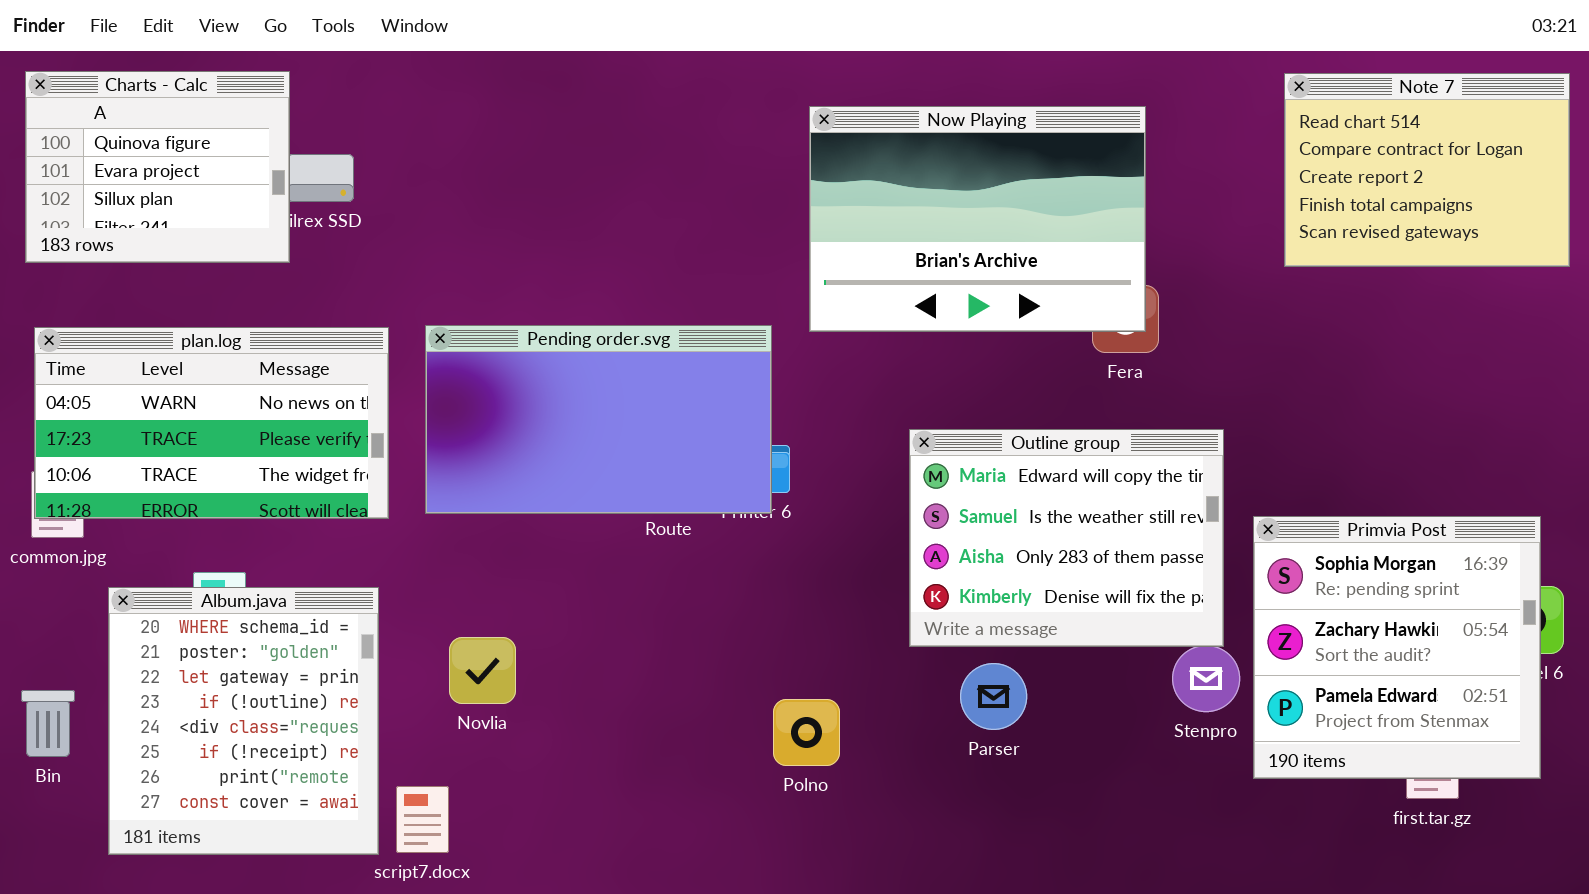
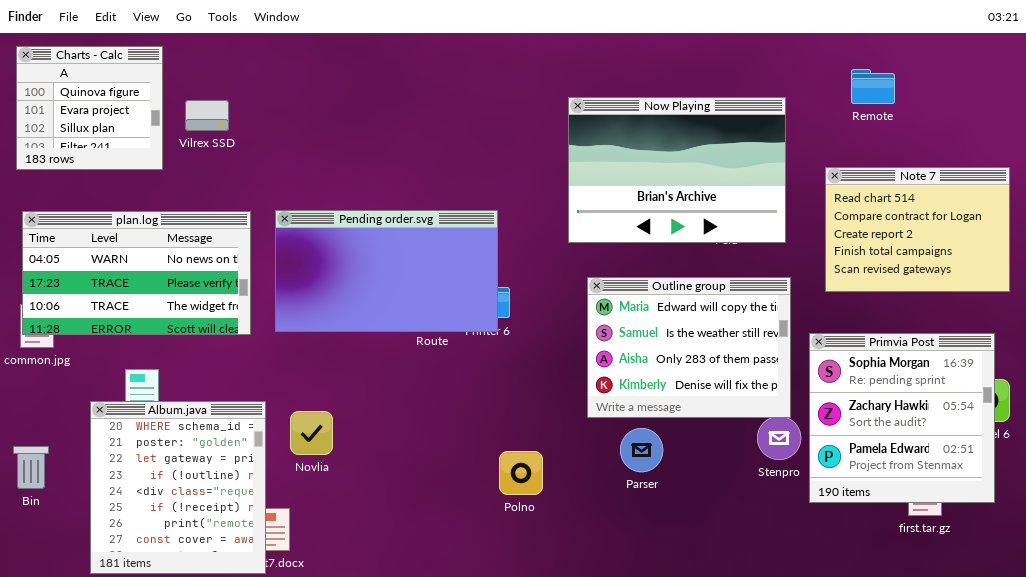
Charts - Calc: [25,71,290,263] -> [16,46,163,170], resized
Note 7: [1284,73,1570,267] -> [825,167,1010,292], moved
Now Playing: [809,106,1146,332] -> [568,97,786,243], moved
Album.java: [108,587,379,855] -> [90,401,266,574], moved

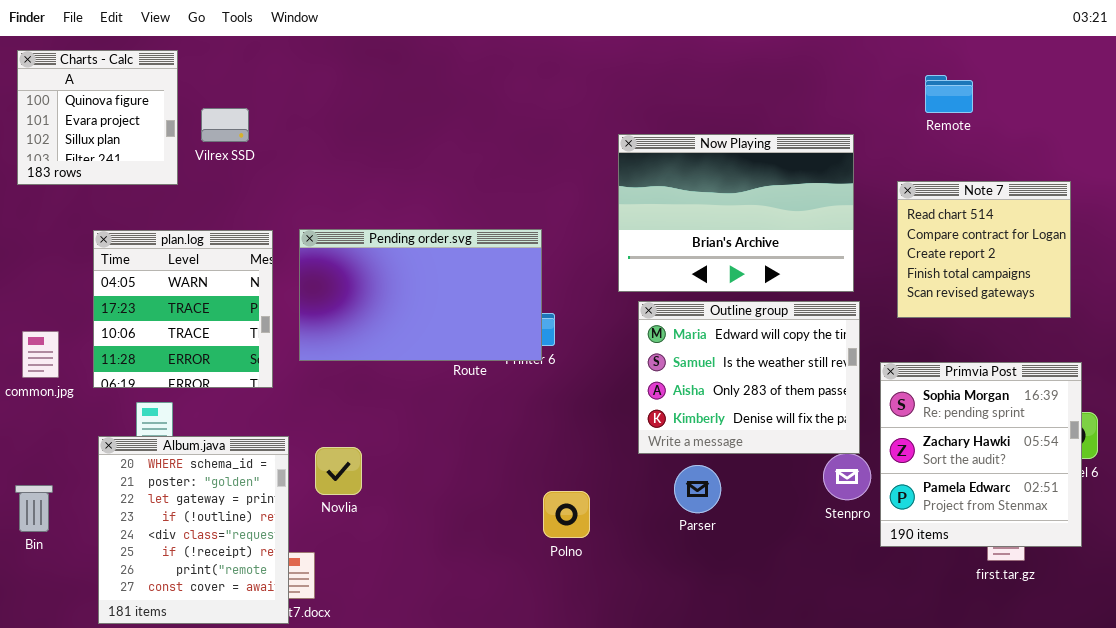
Now Playing: [568,97,786,243] -> [618,134,854,292], moved
Note 7: [825,167,1010,292] -> [897,181,1071,318], resized
plan.log: [22,211,251,335] -> [93,230,273,388], resized

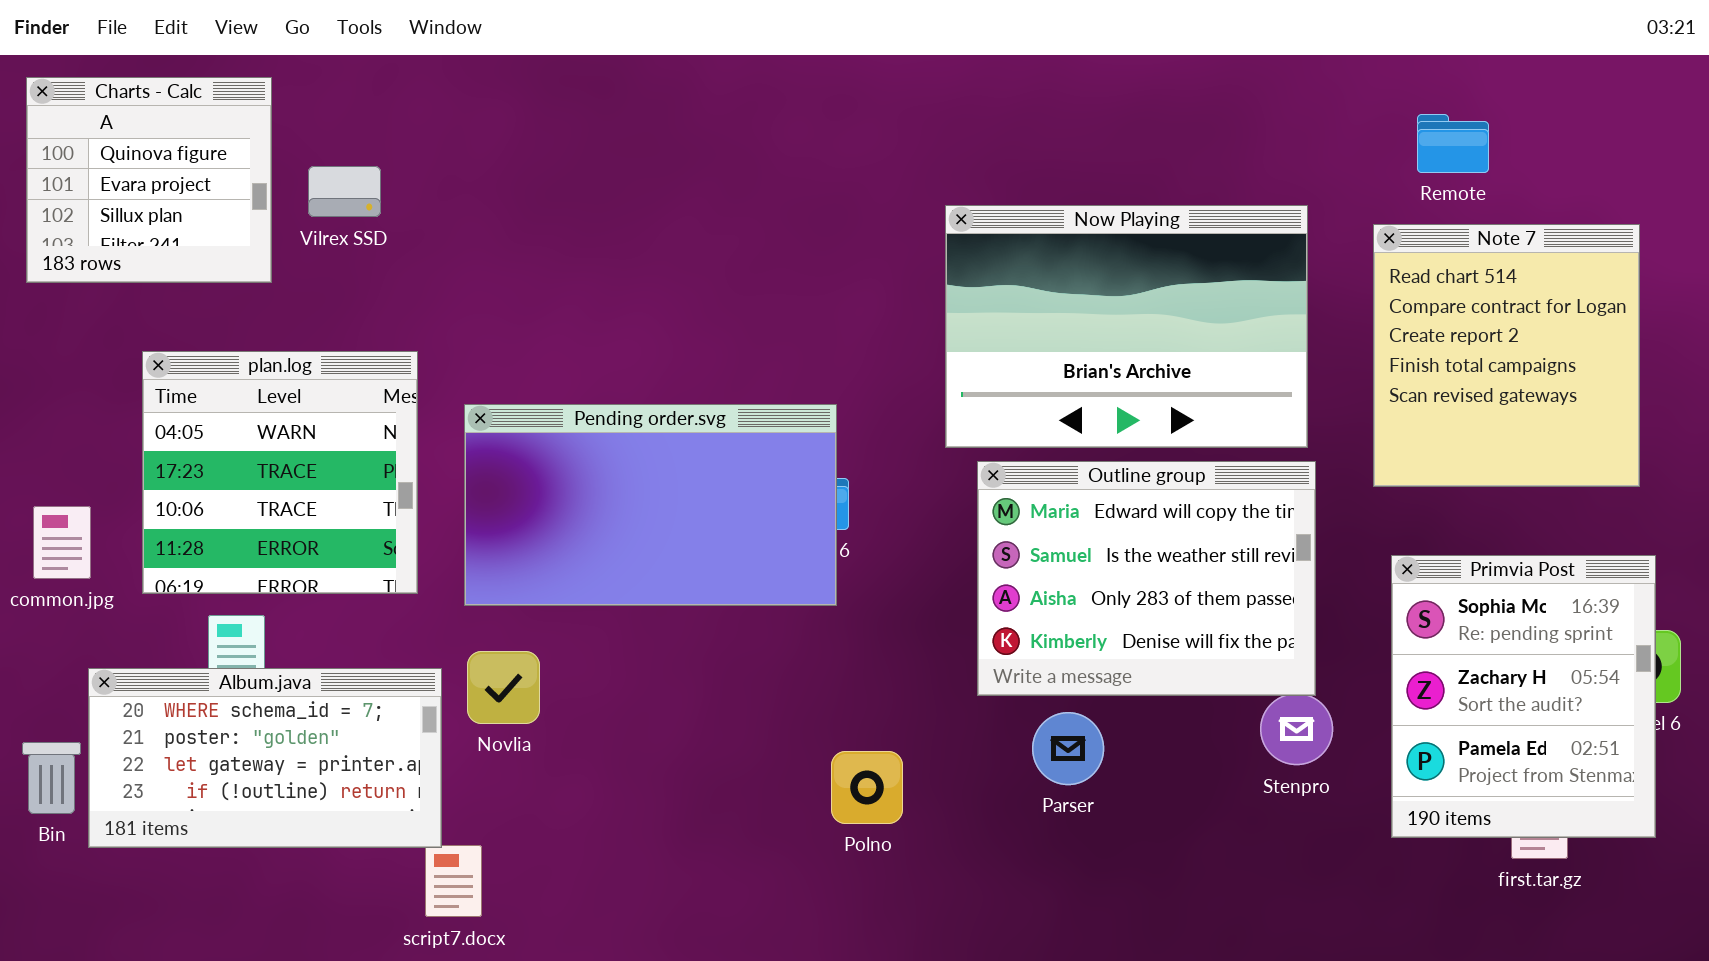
Note 7: [897,181,1071,318] -> [1373,224,1640,487], resized
Pending order.svg: [299,229,542,361] -> [464,404,837,606], moved
Primvia Post: [880,362,1082,547] -> [1391,555,1656,838], resized
Album.java: [98,436,289,624] -> [88,668,442,848], resized
Novlia: [315,447,362,495] -> [467,651,540,724], moved

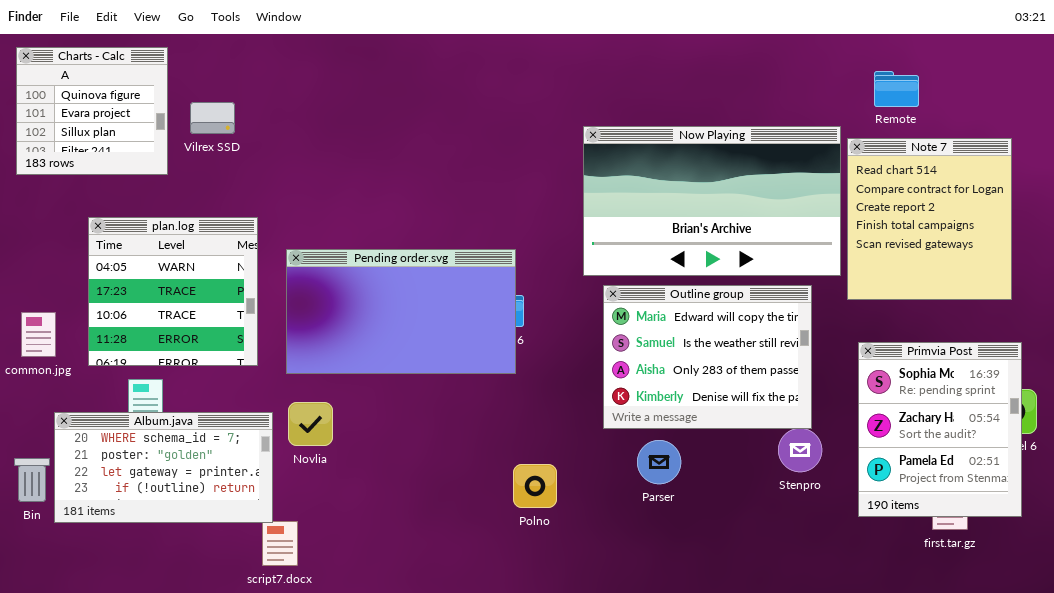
Now Playing: [945,205,1308,448] -> [583,126,841,276], resized

